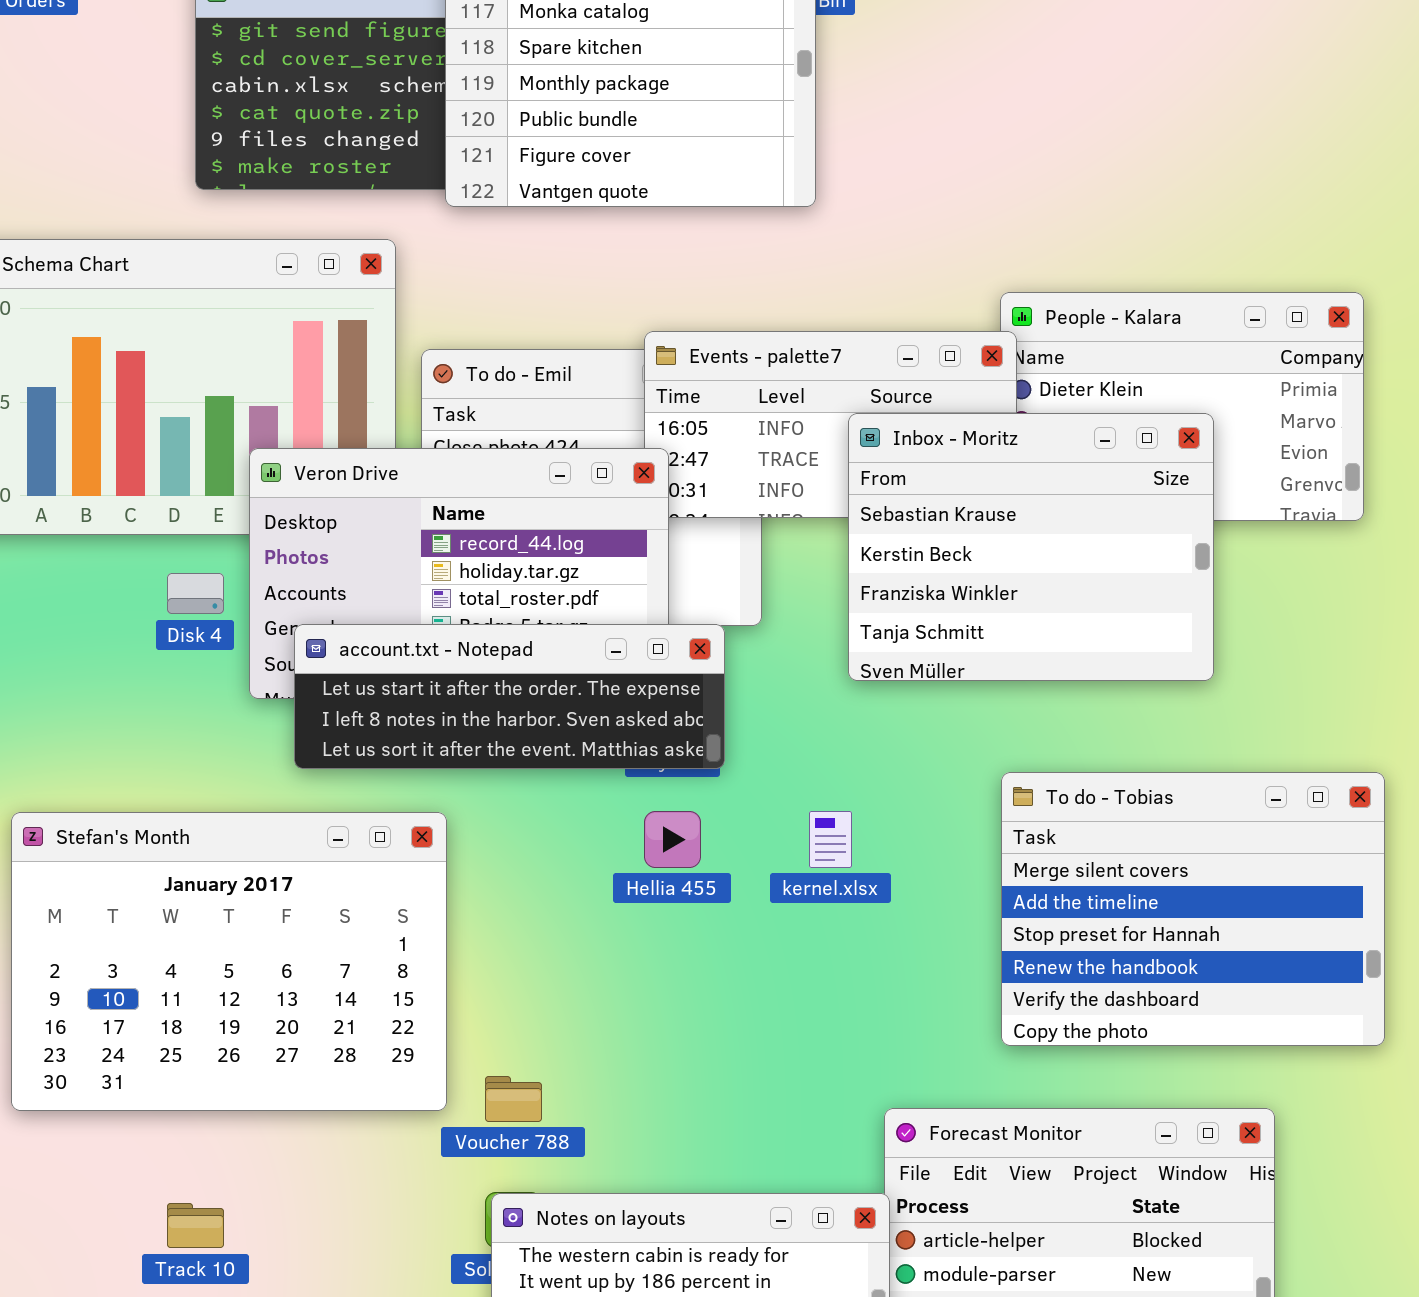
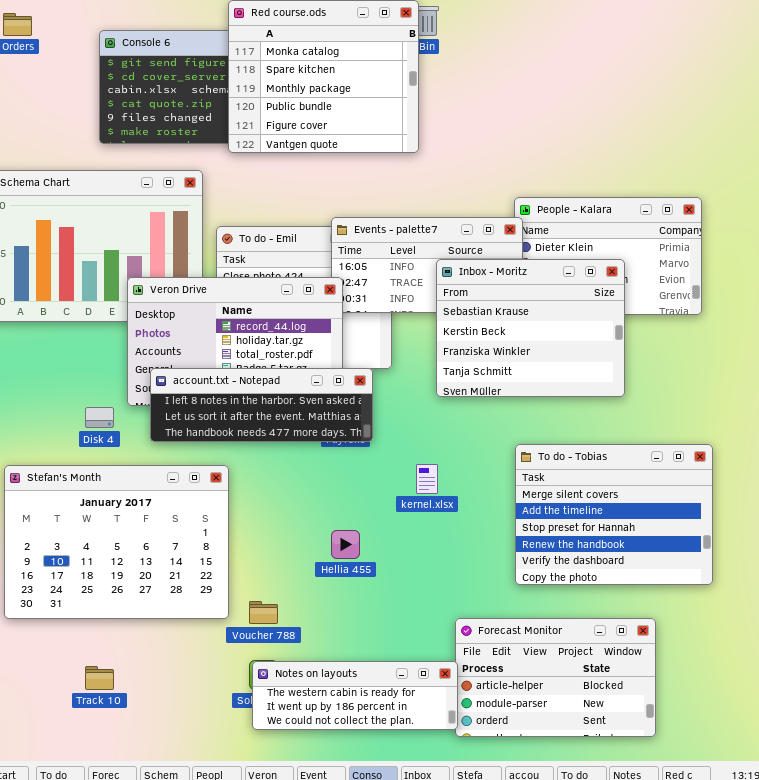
Disk 4: [167,573,224,614] -> [85,407,114,428], moved
account.txt - Notepad: [294,624,725,769] -> [150,368,373,442], scrolled down 1 row
Hellia 455: [644,811,701,868] -> [331,530,360,559], moved

